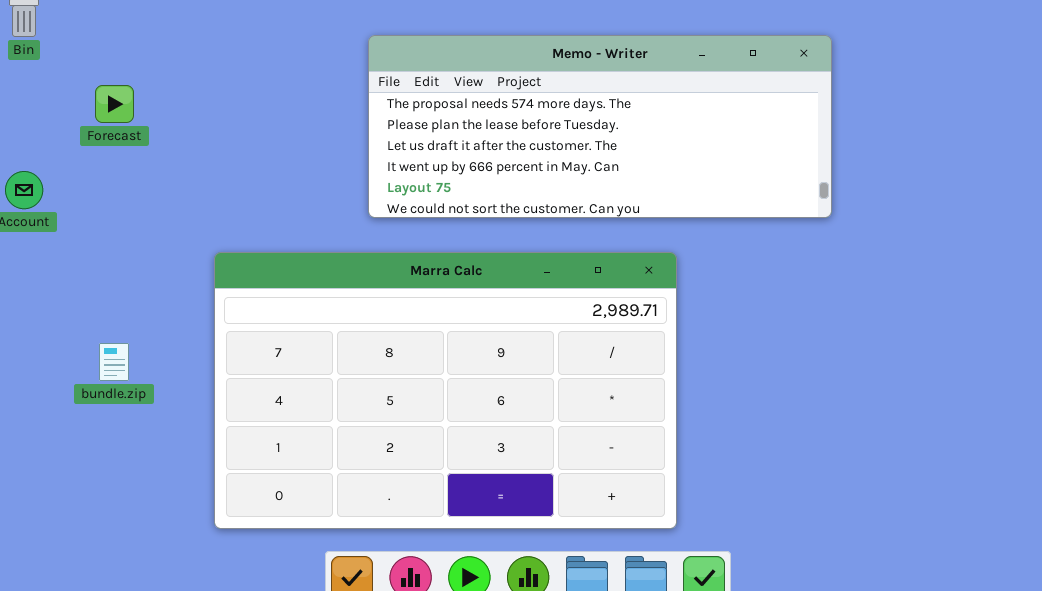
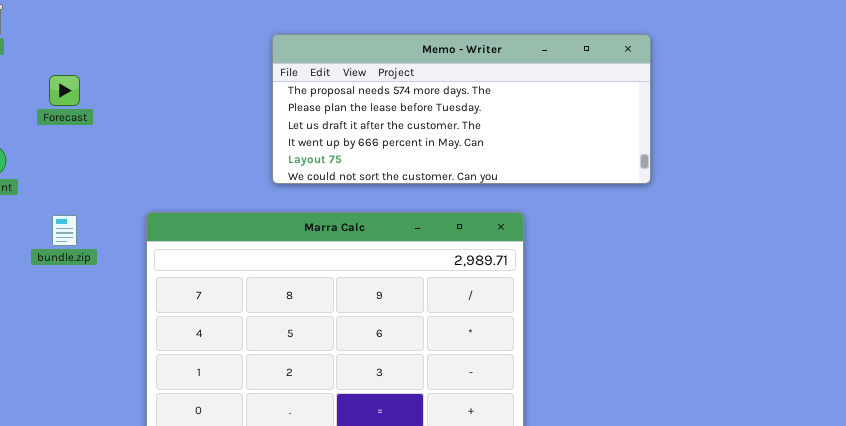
bundle.zip: [99,343,129,381] -> [52,215,77,246], moved

